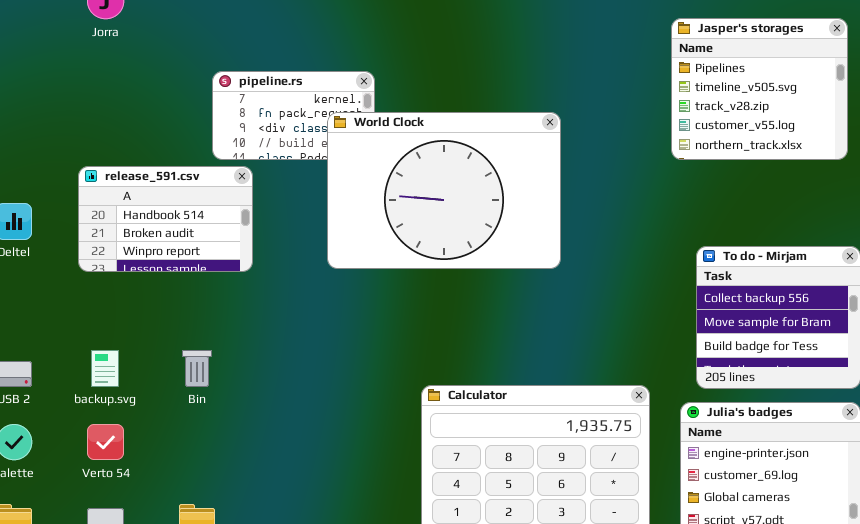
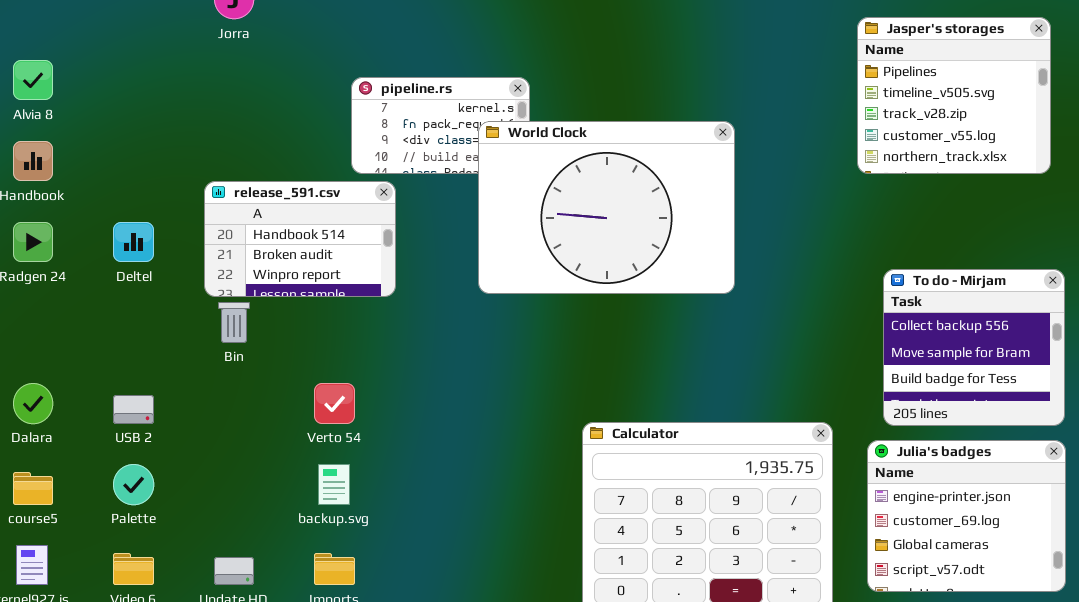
backup.svg: [91,350,119,387] -> [318,464,350,505], moved
Bin: [182,350,212,387] -> [218,302,250,343], moved
Verto 54: [87,424,124,460] -> [314,383,355,424], moved

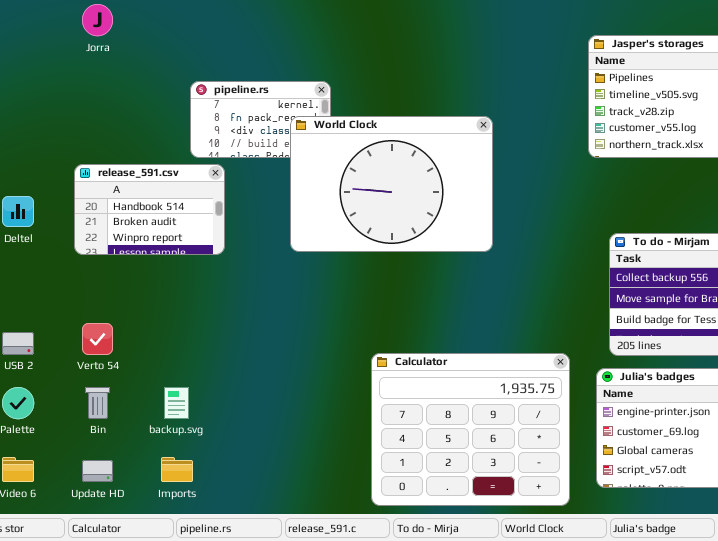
Bin: [218,302,250,343] -> [85,387,110,419], moved
Verto 54: [314,383,355,424] -> [82,323,113,355], moved

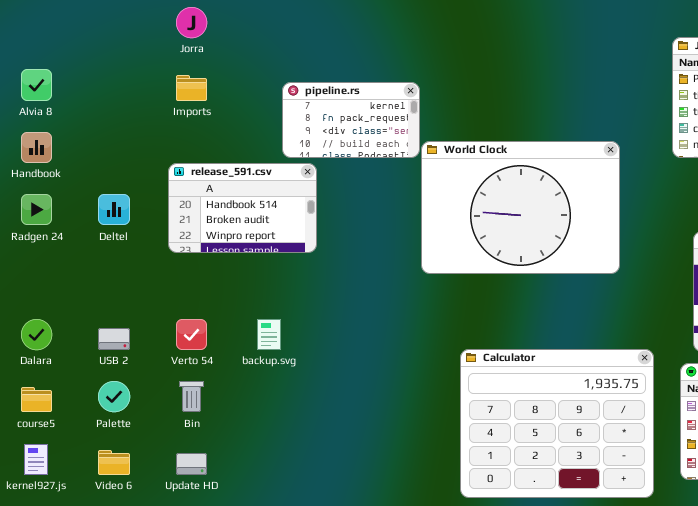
World Clock: [290,116,493,252] -> [421,141,620,274], moved
backup.svg: [164,387,189,419] -> [257,319,281,350], moved
Imports: [161,457,193,482] -> [176,75,207,101], moved

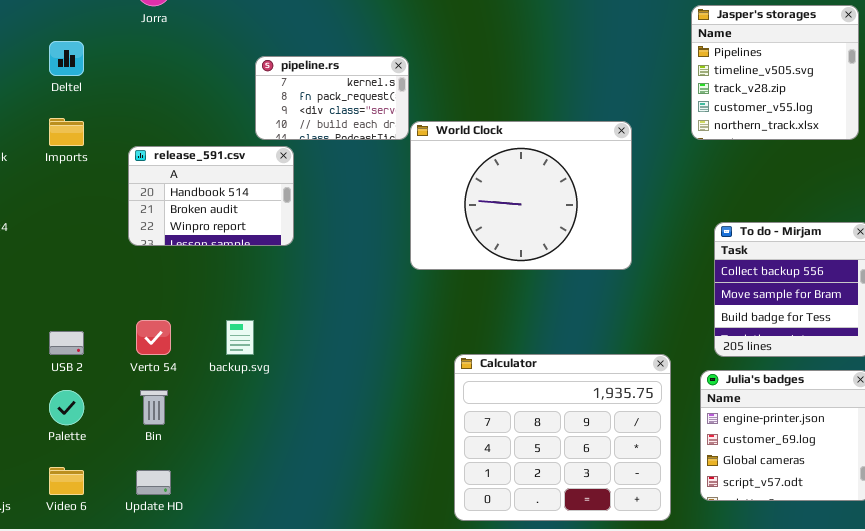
Imports: [176,75,207,101] -> [49,118,84,146], moved
Deltel: [98,194,130,225] -> [49,41,84,76], moved

